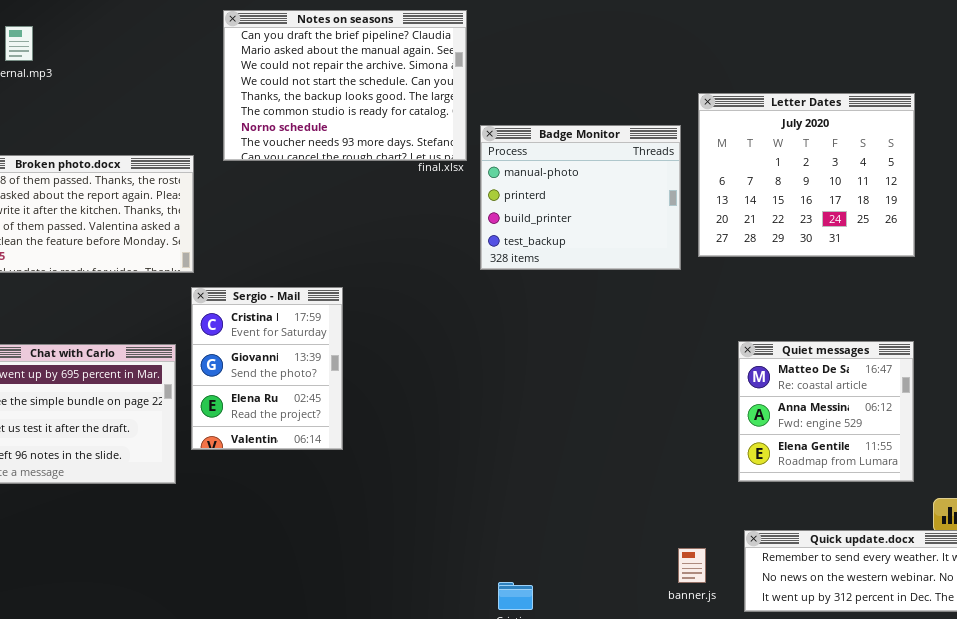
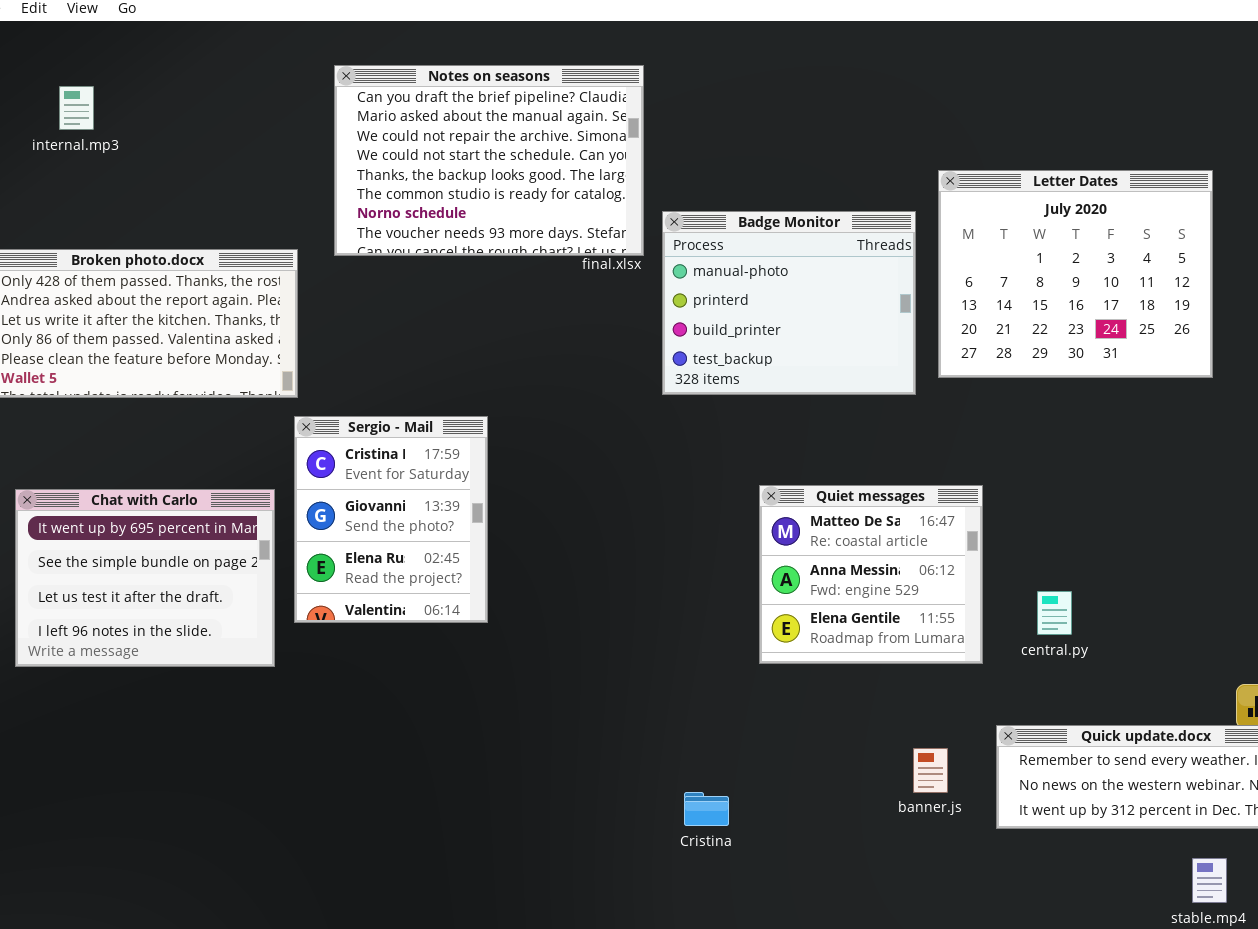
Quiet messages: [738,341,914,482] -> [759,485,983,664], moved

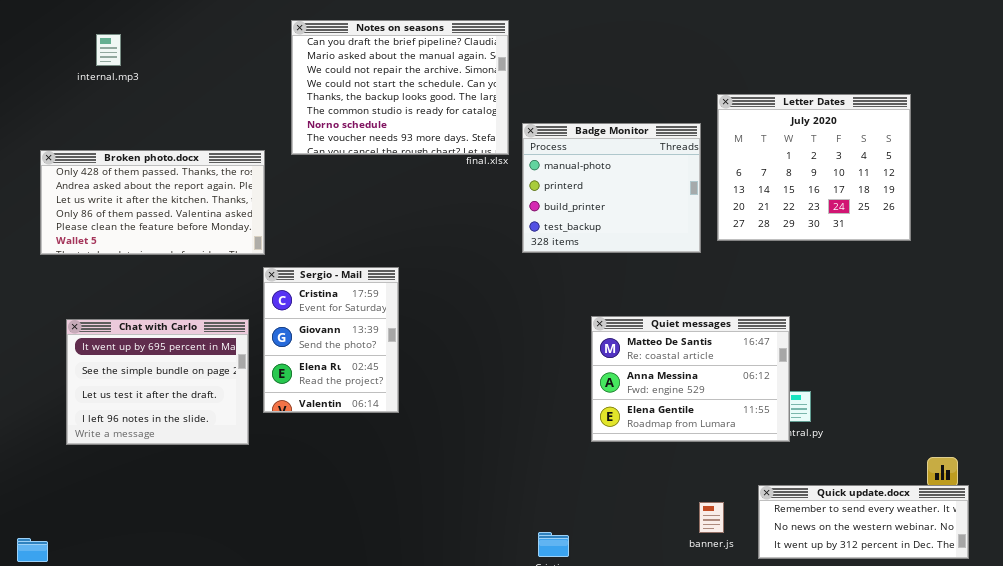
Quiet messages: [759,485,983,664] -> [591,316,790,442], resized

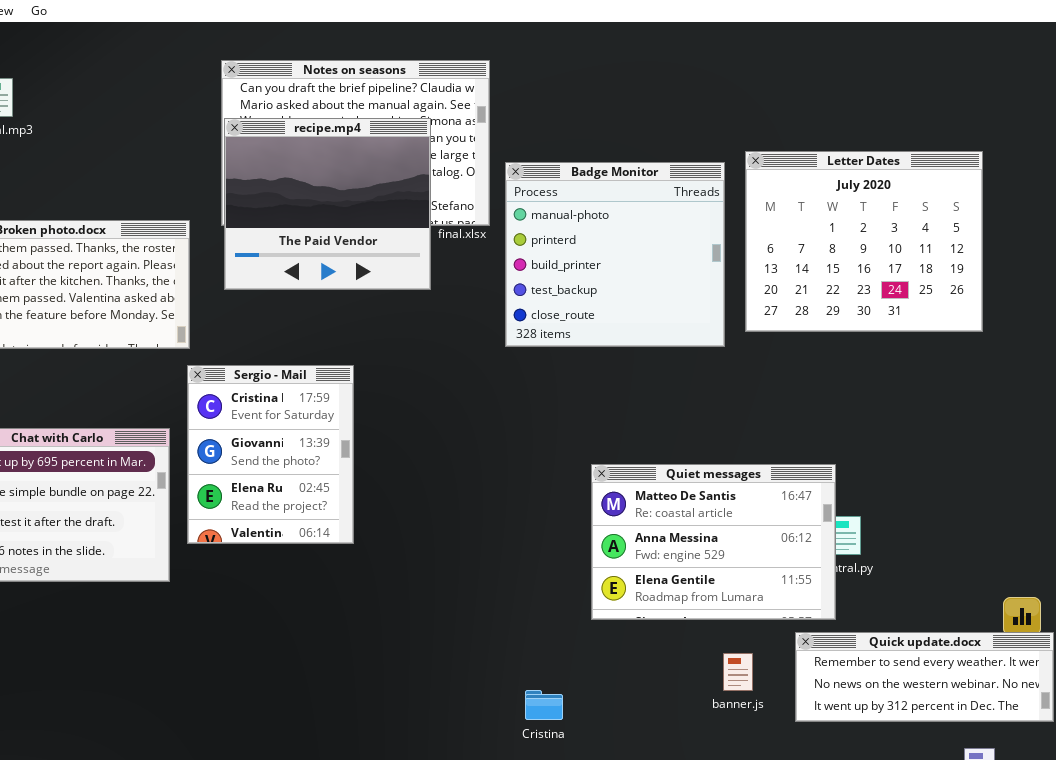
recipe.mp4: none -> [224,118,431,290], opened
Badge Monitor: [522,123,701,253] -> [505,162,725,347], resized
Quiet messages: [591,316,790,442] -> [591,464,836,620], moved

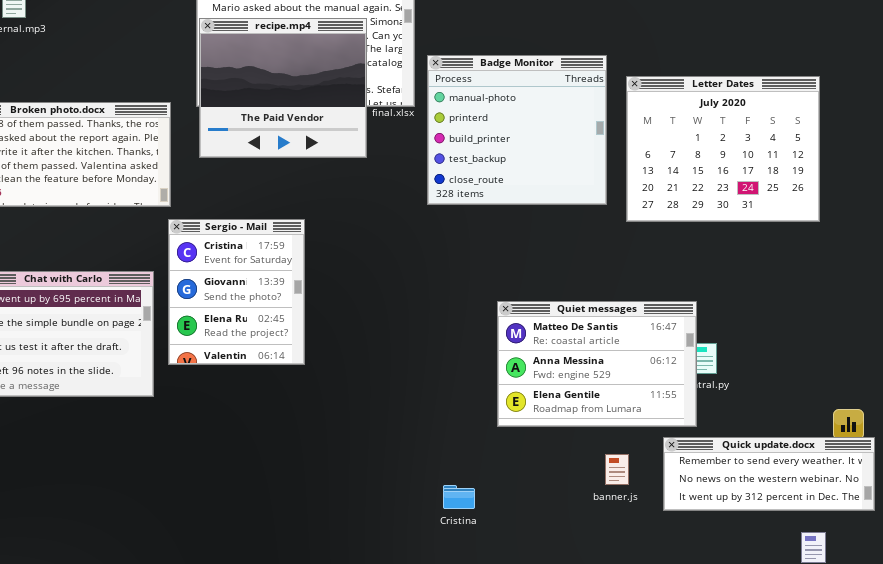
Letter Dates: [745,151,983,332] -> [626,76,820,222], moved

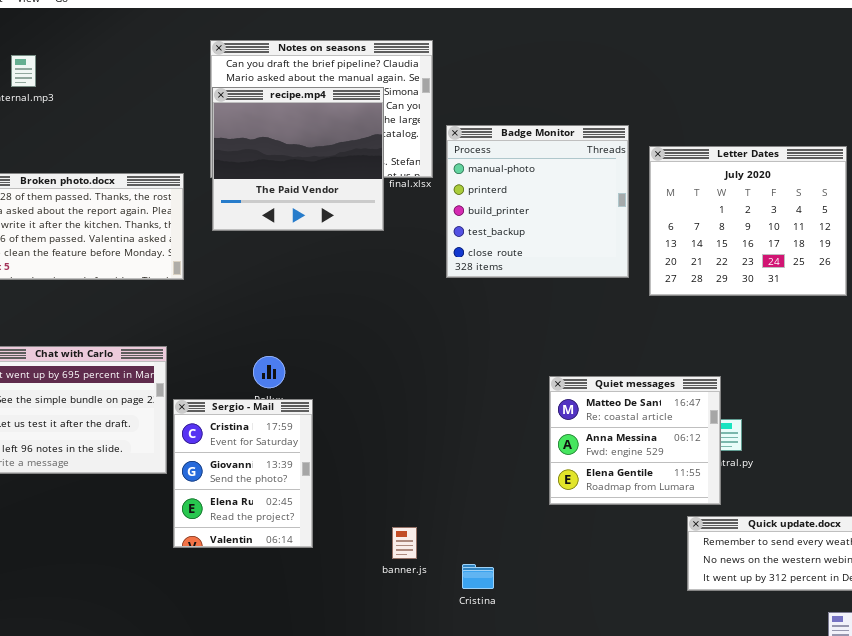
Sergio - Mail: [168,219,305,365] -> [173,399,313,548], moved
Quiet messages: [497,301,697,427] -> [549,376,721,505], resized
banner.js: [605,454,629,485] -> [392,527,417,559], moved

